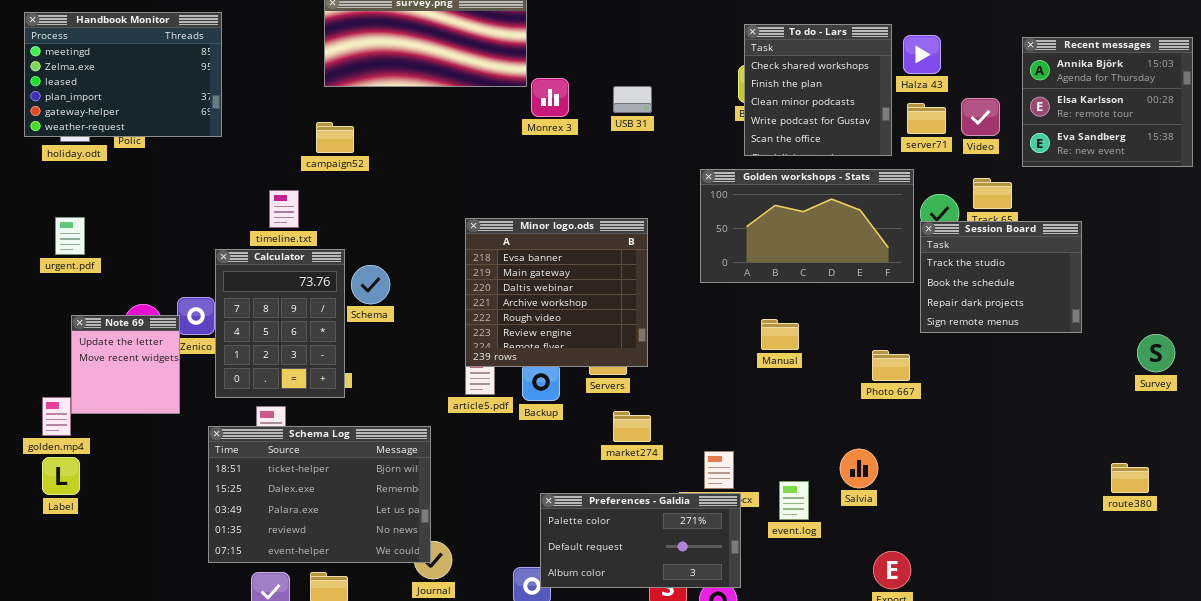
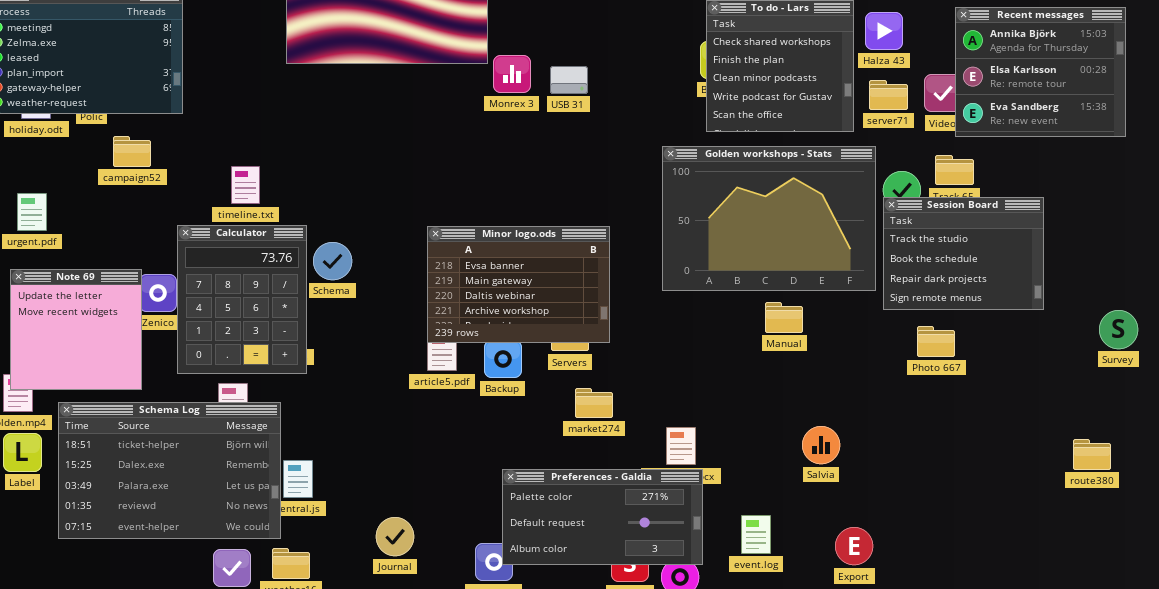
Recent messages: [1022,37,1193,167] -> [955,7,1126,137], moved
USB 31: [613,86,652,113] -> [550,66,588,94], moved
campaign52: [316,122,354,153] -> [113,136,151,167], moved
Golden workshops - Stats: [700,169,914,283] -> [662,146,876,291], resized
Minor logo.ods: [465,218,648,367] -> [427,226,610,343], resized
Note 69: [71,315,180,414] -> [10,269,142,390], resized
Manual: [761,319,799,350] -> [765,302,803,333], moved
Photo 667: [872,350,910,381] -> [917,326,955,357], moved
Schema Log: [208,426,431,563] -> [58,402,281,539], moved
event.log: [779,481,809,520] -> [741,515,771,554], moved

